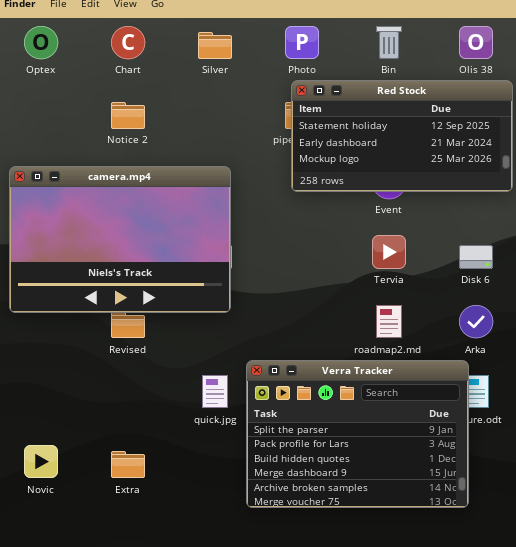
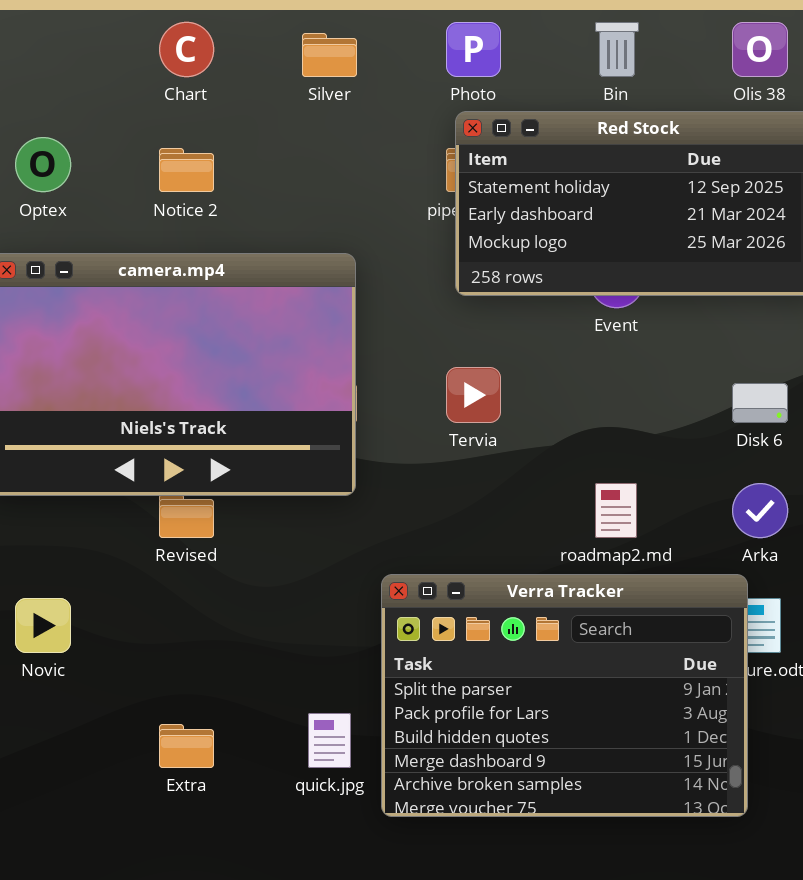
Optex: [24,26,58,59] -> [15,137,71,192], moved
Tervia: [372,235,406,269] -> [446,367,501,423], moved
quick.jpg: [202,375,228,408] -> [308,713,351,768], moved
Novic: [24,445,58,478] -> [15,598,71,653], moved

